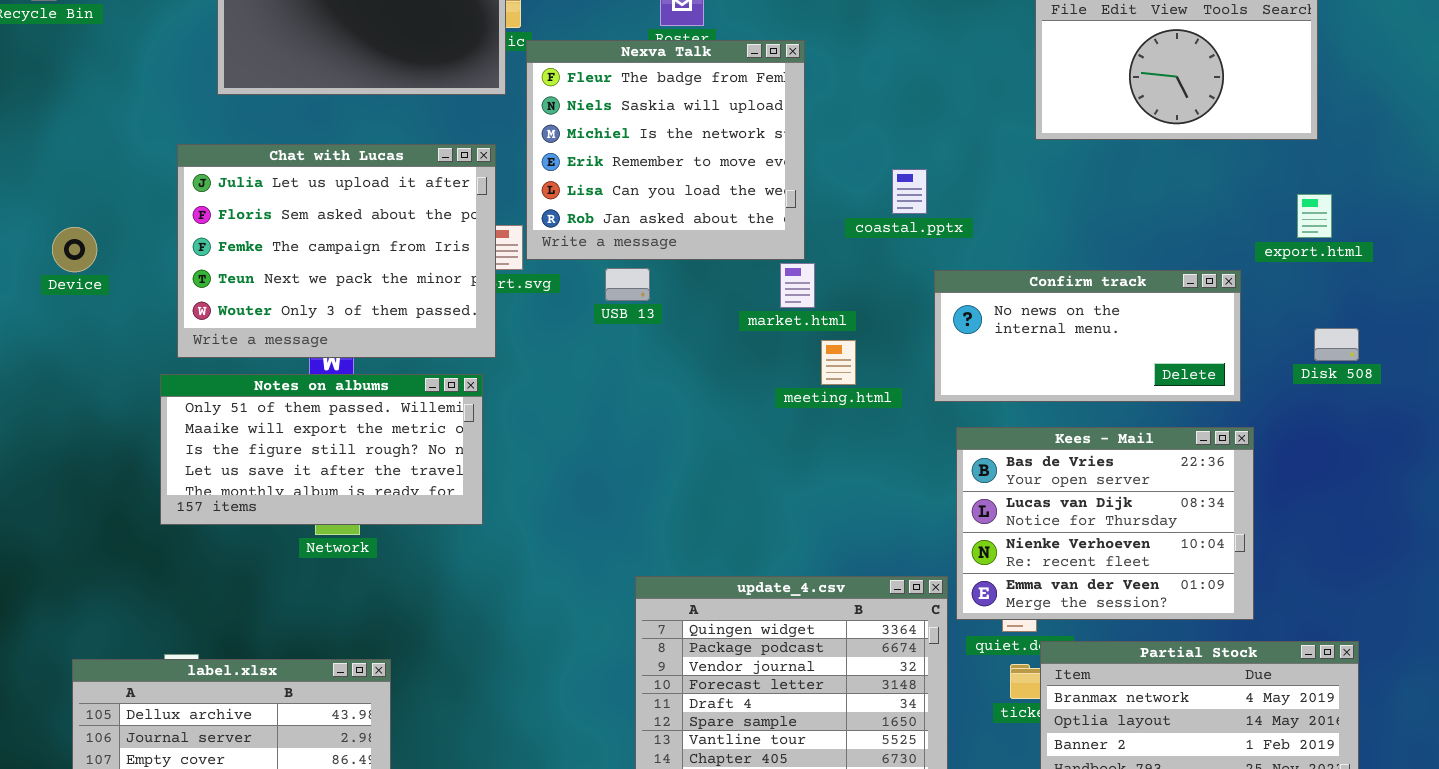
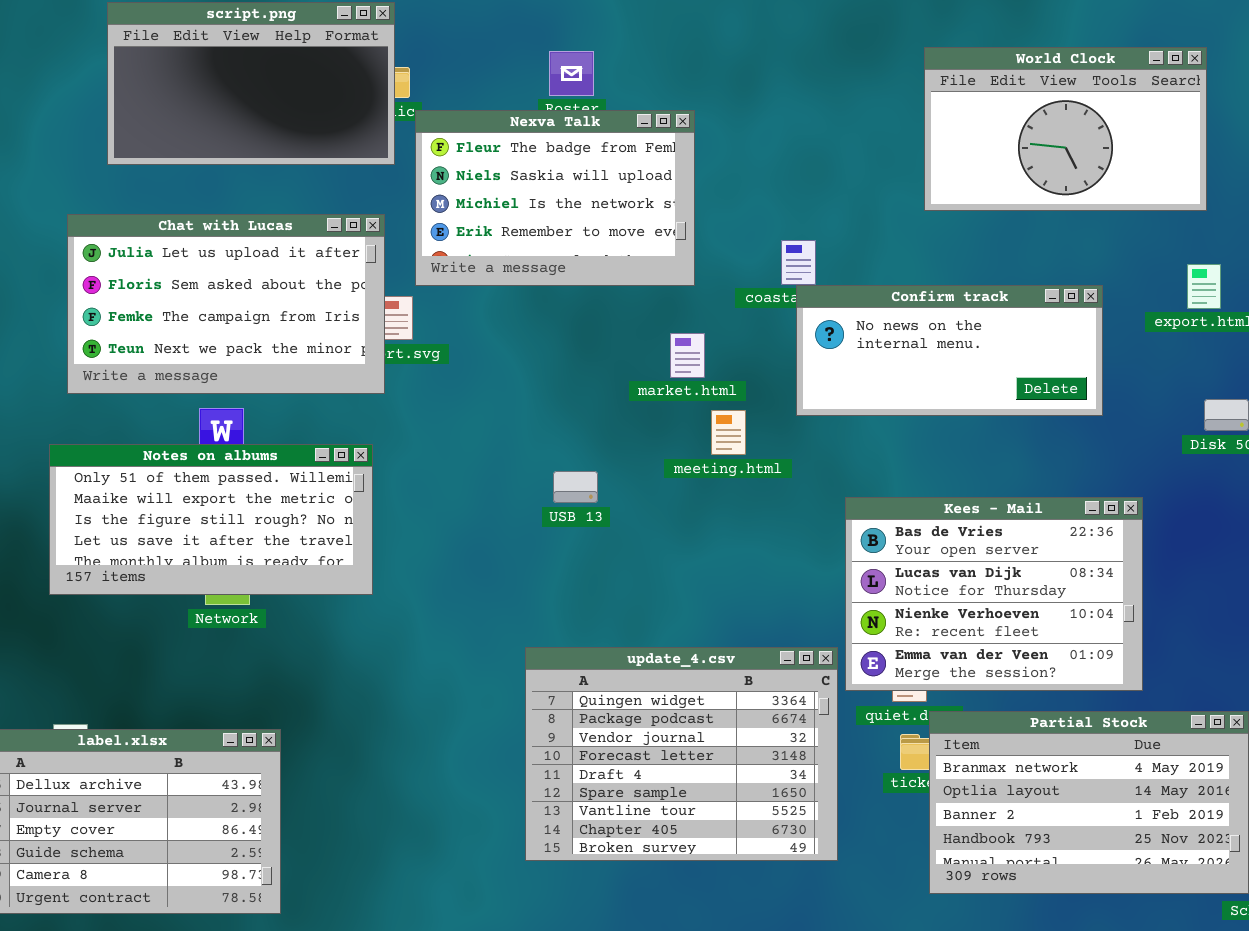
Nexva Talk: [526,40,805,260] -> [415,110,695,286], resized
Chat with Lucas: [177,144,496,358] -> [67,214,385,394], resized
USB 13: [605,268,650,301] -> [553,471,598,503], moved
Confirm track: [934,270,1241,402] -> [796,285,1103,416], moved

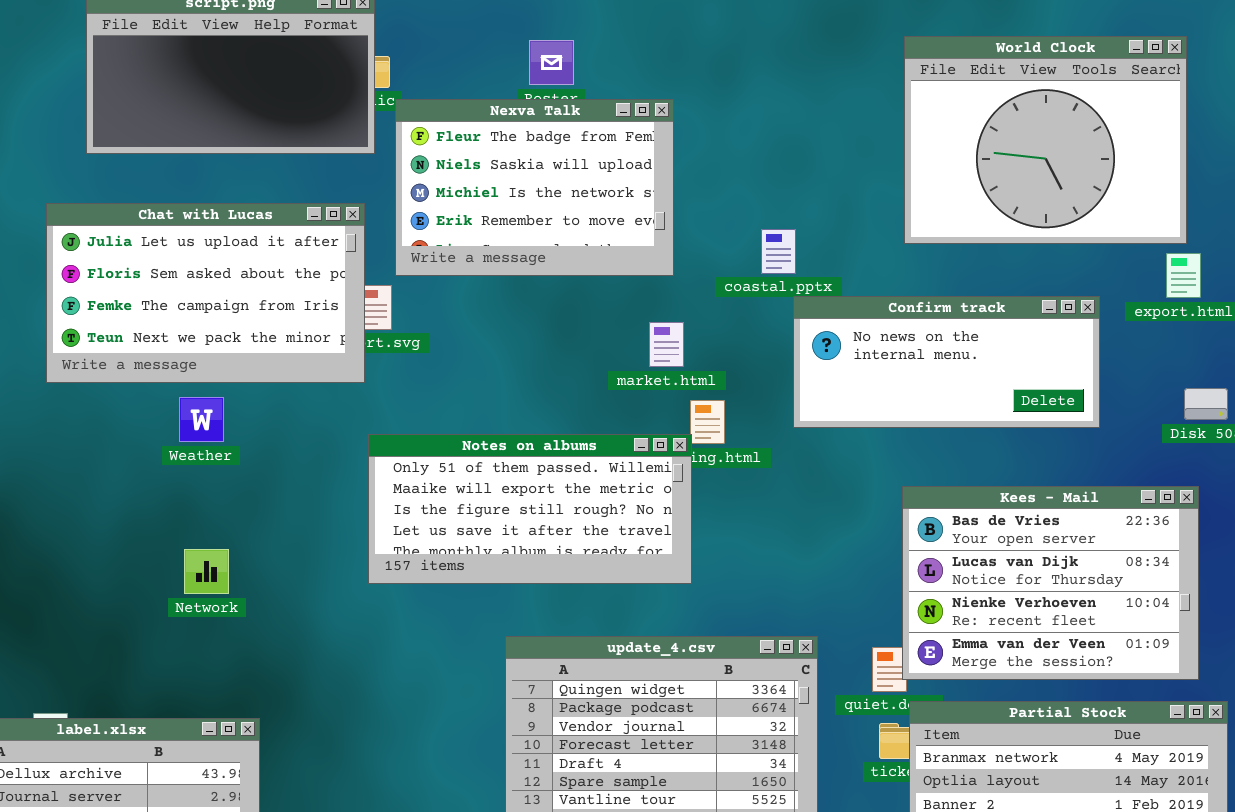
World Clock: [924,47,1207,211] -> [904,36,1187,244], resized
Confirm track: [796,285,1103,416] -> [793,296,1100,428], moved
Notes on albums: [49,444,373,595] -> [368,434,692,584], moved
Kees - Mail: [845,497,1143,691] -> [902,486,1199,680], moved

